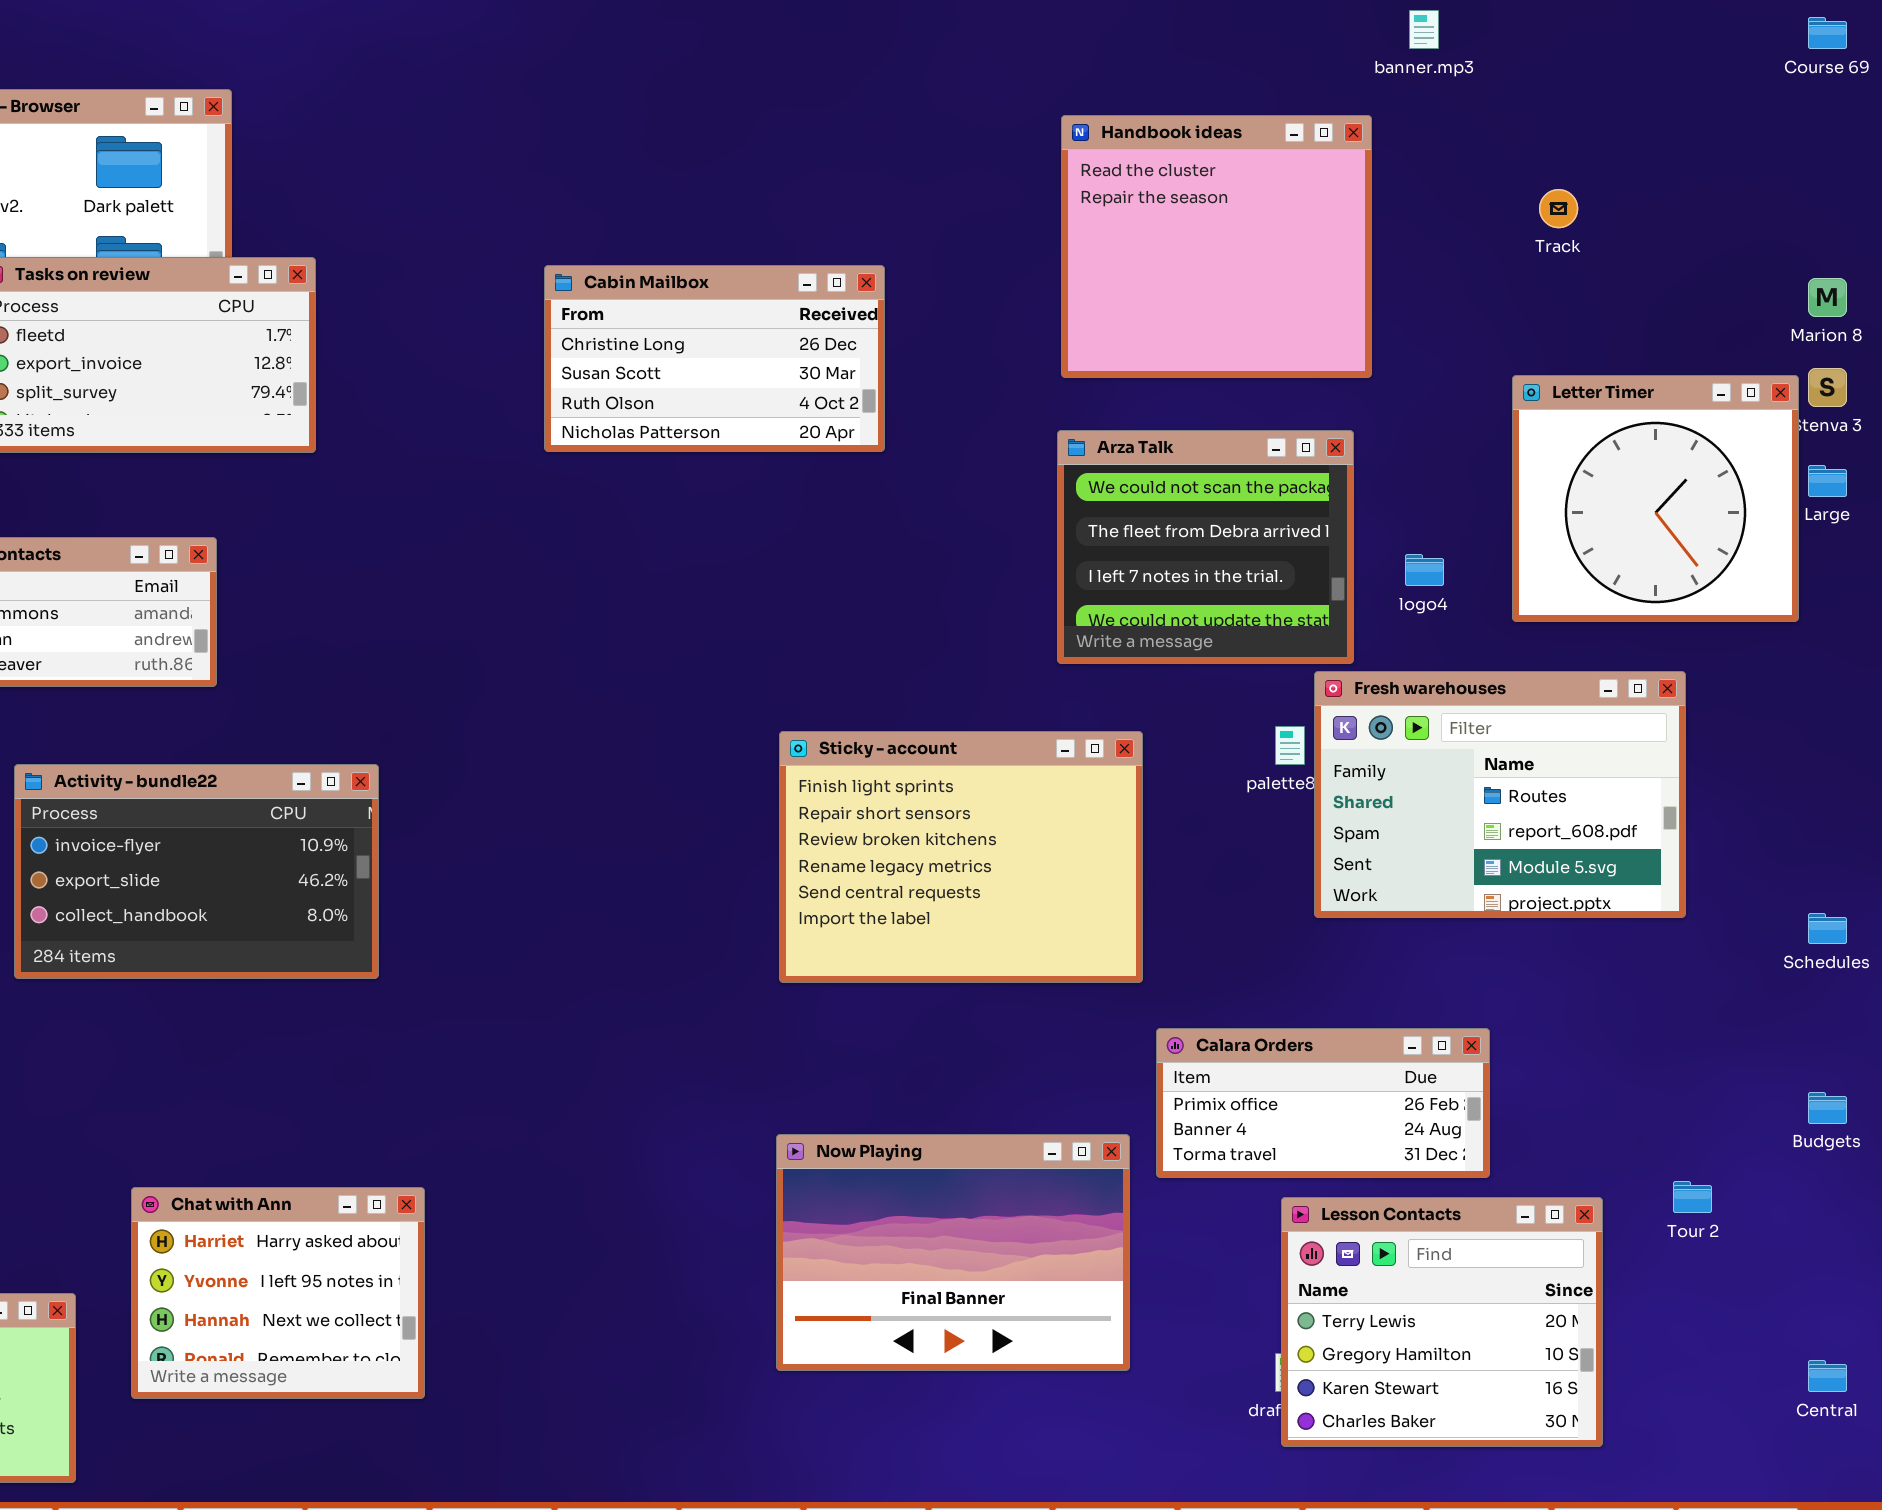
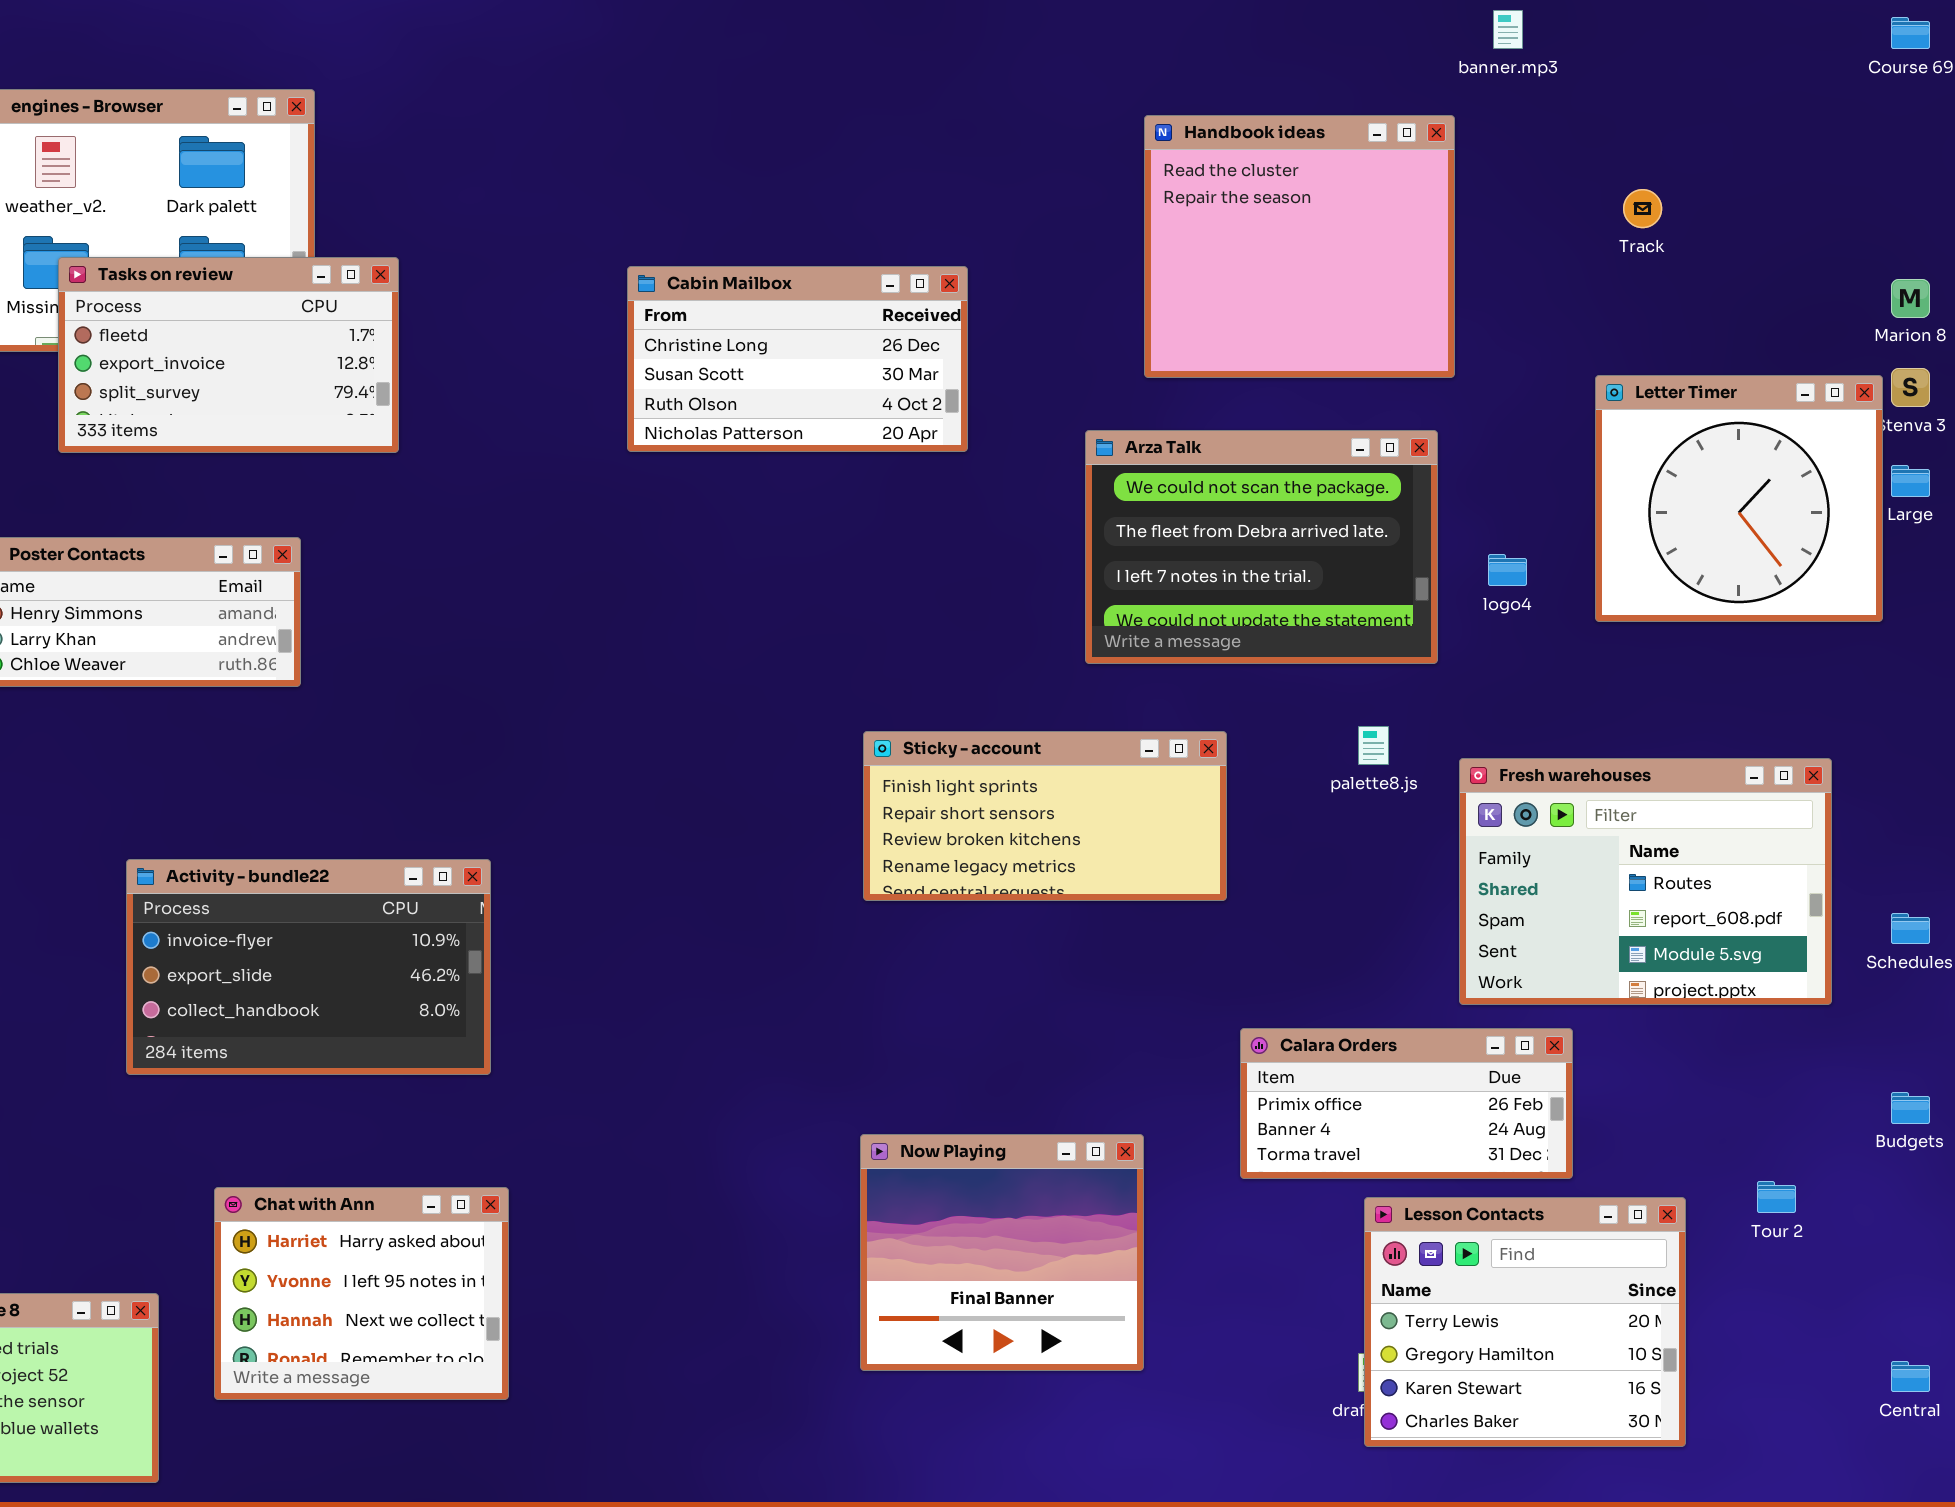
Arza Talk: [1057,430,1354,664] -> [1085,430,1438,664], resized
Fresh warehouses: [1314,671,1686,918] -> [1459,758,1832,1005], moved
Sticky - account: [779,731,1143,983] -> [863,731,1227,901], resized
Activity - bundle22: [14,764,379,979] -> [126,859,491,1075], moved
Now Playing: [776,1134,1130,1371] -> [860,1134,1144,1371], resized

